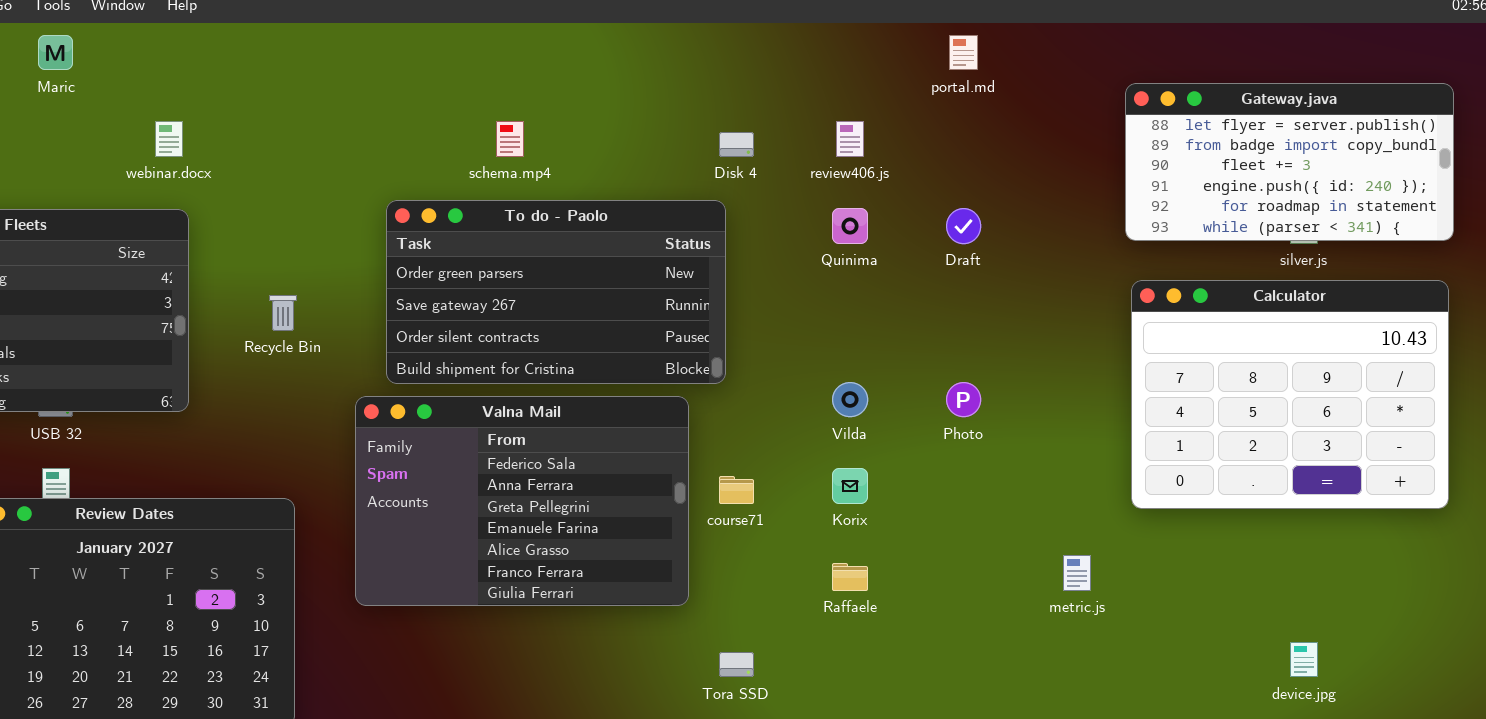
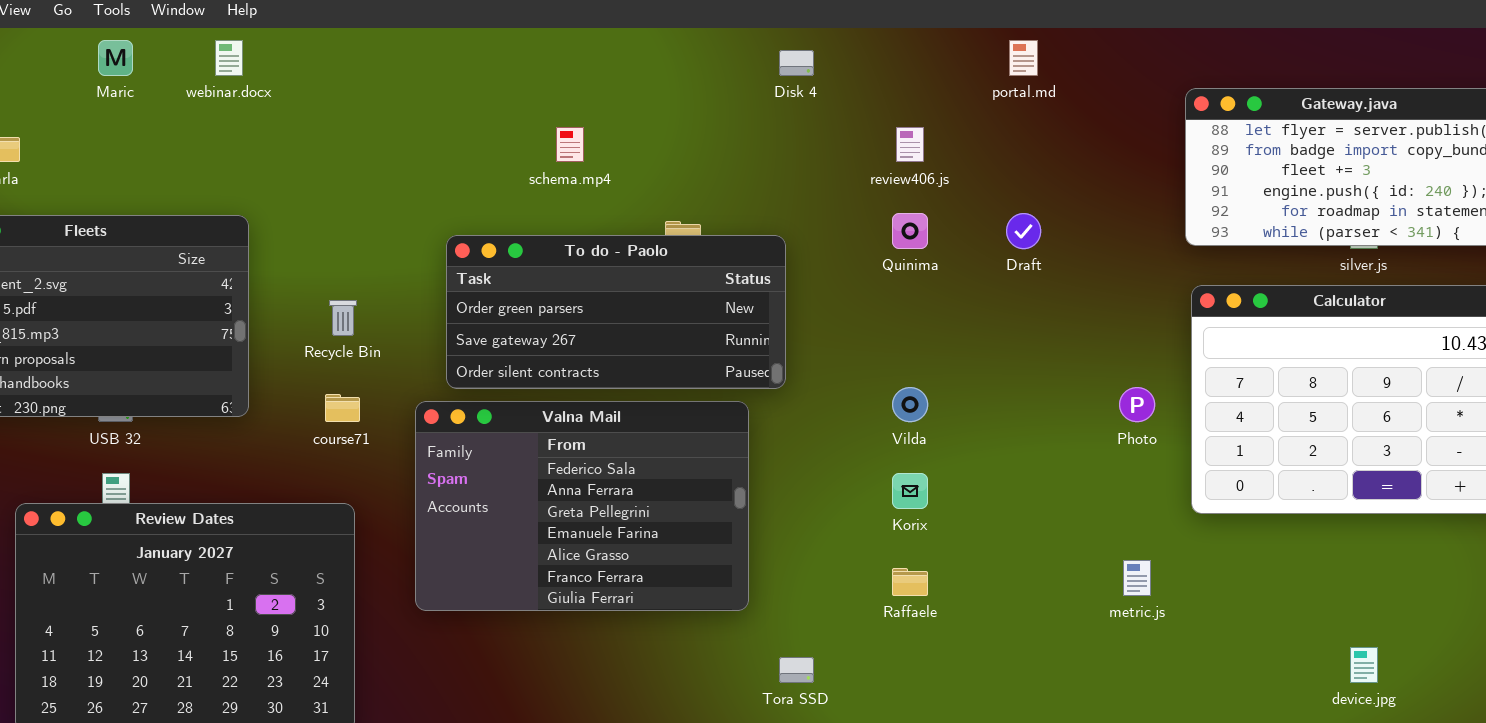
webinar.docx: [155,121,183,157] -> [215,40,243,76], moved
Disk 4: [719,132,754,157] -> [779,50,814,76], moved
To do - Paolo: [386,200,726,384] -> [446,235,786,389], resized
Photo: [946,382,981,417] -> [1119,387,1155,422], moved
course71: [719,476,754,504] -> [325,394,360,422], moved

